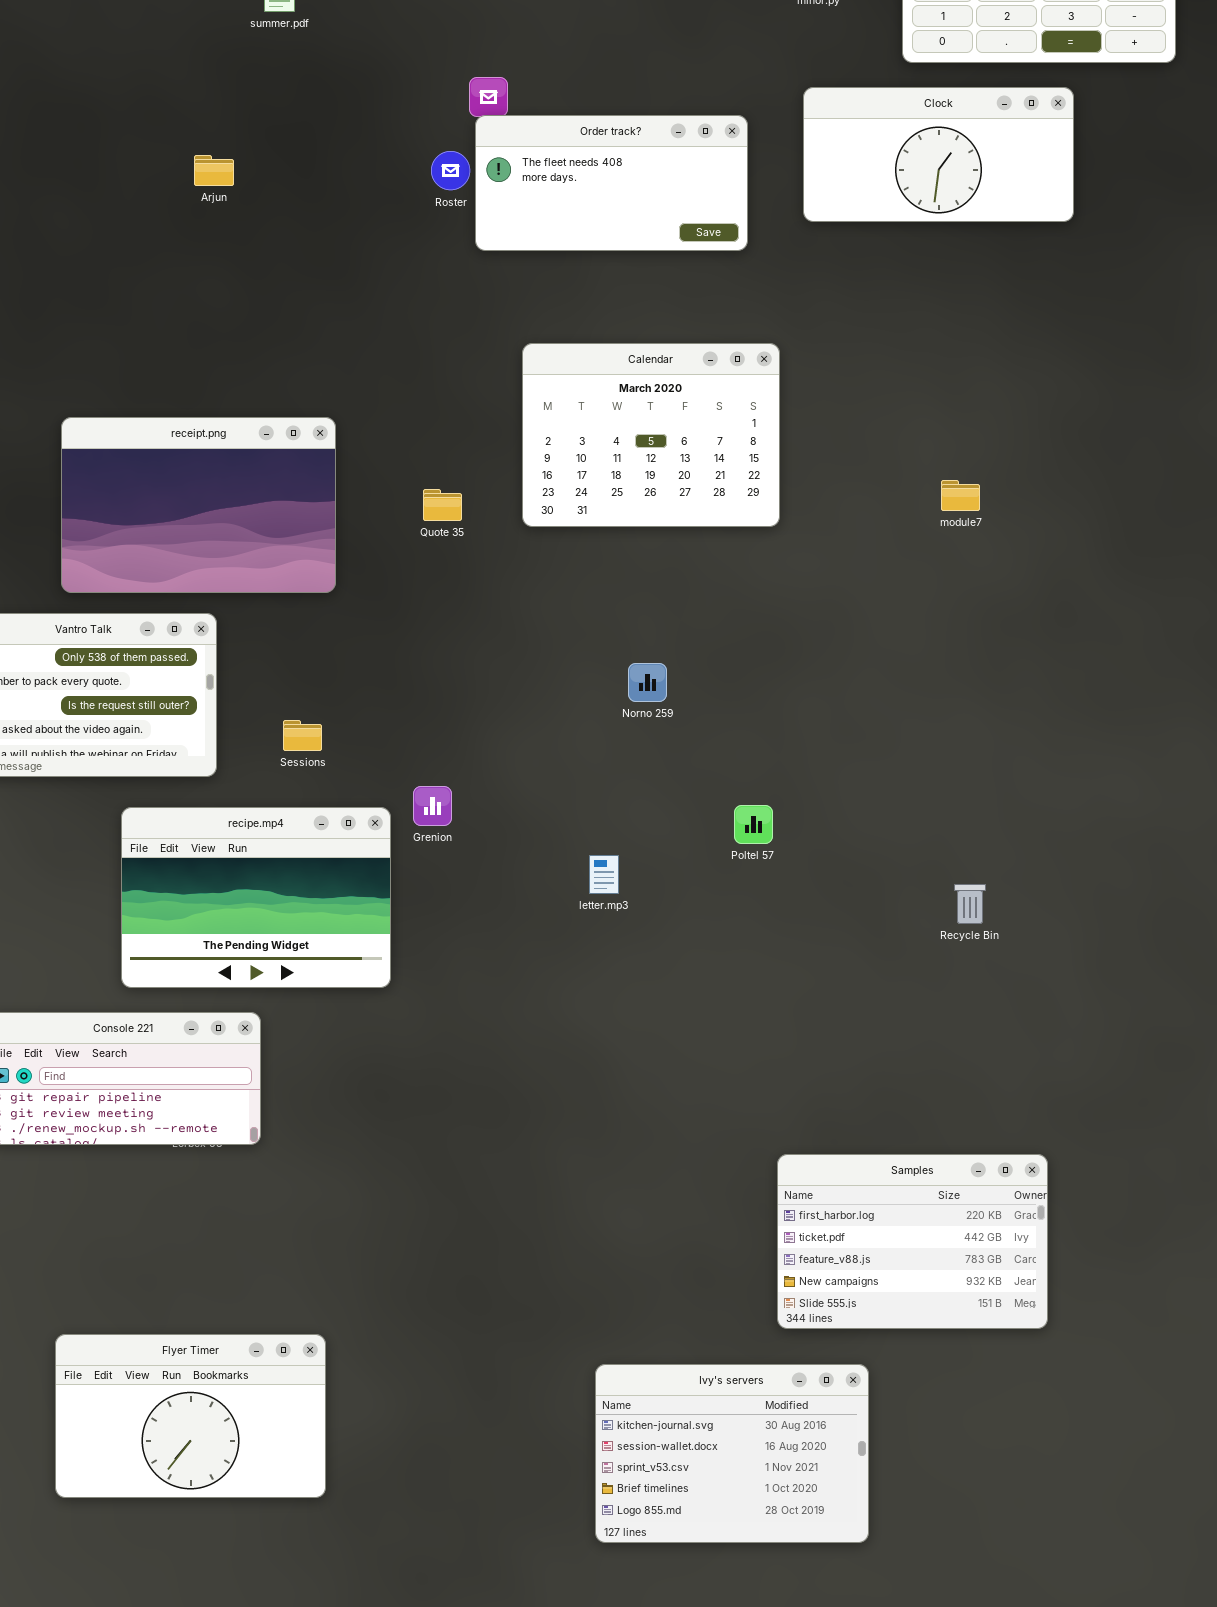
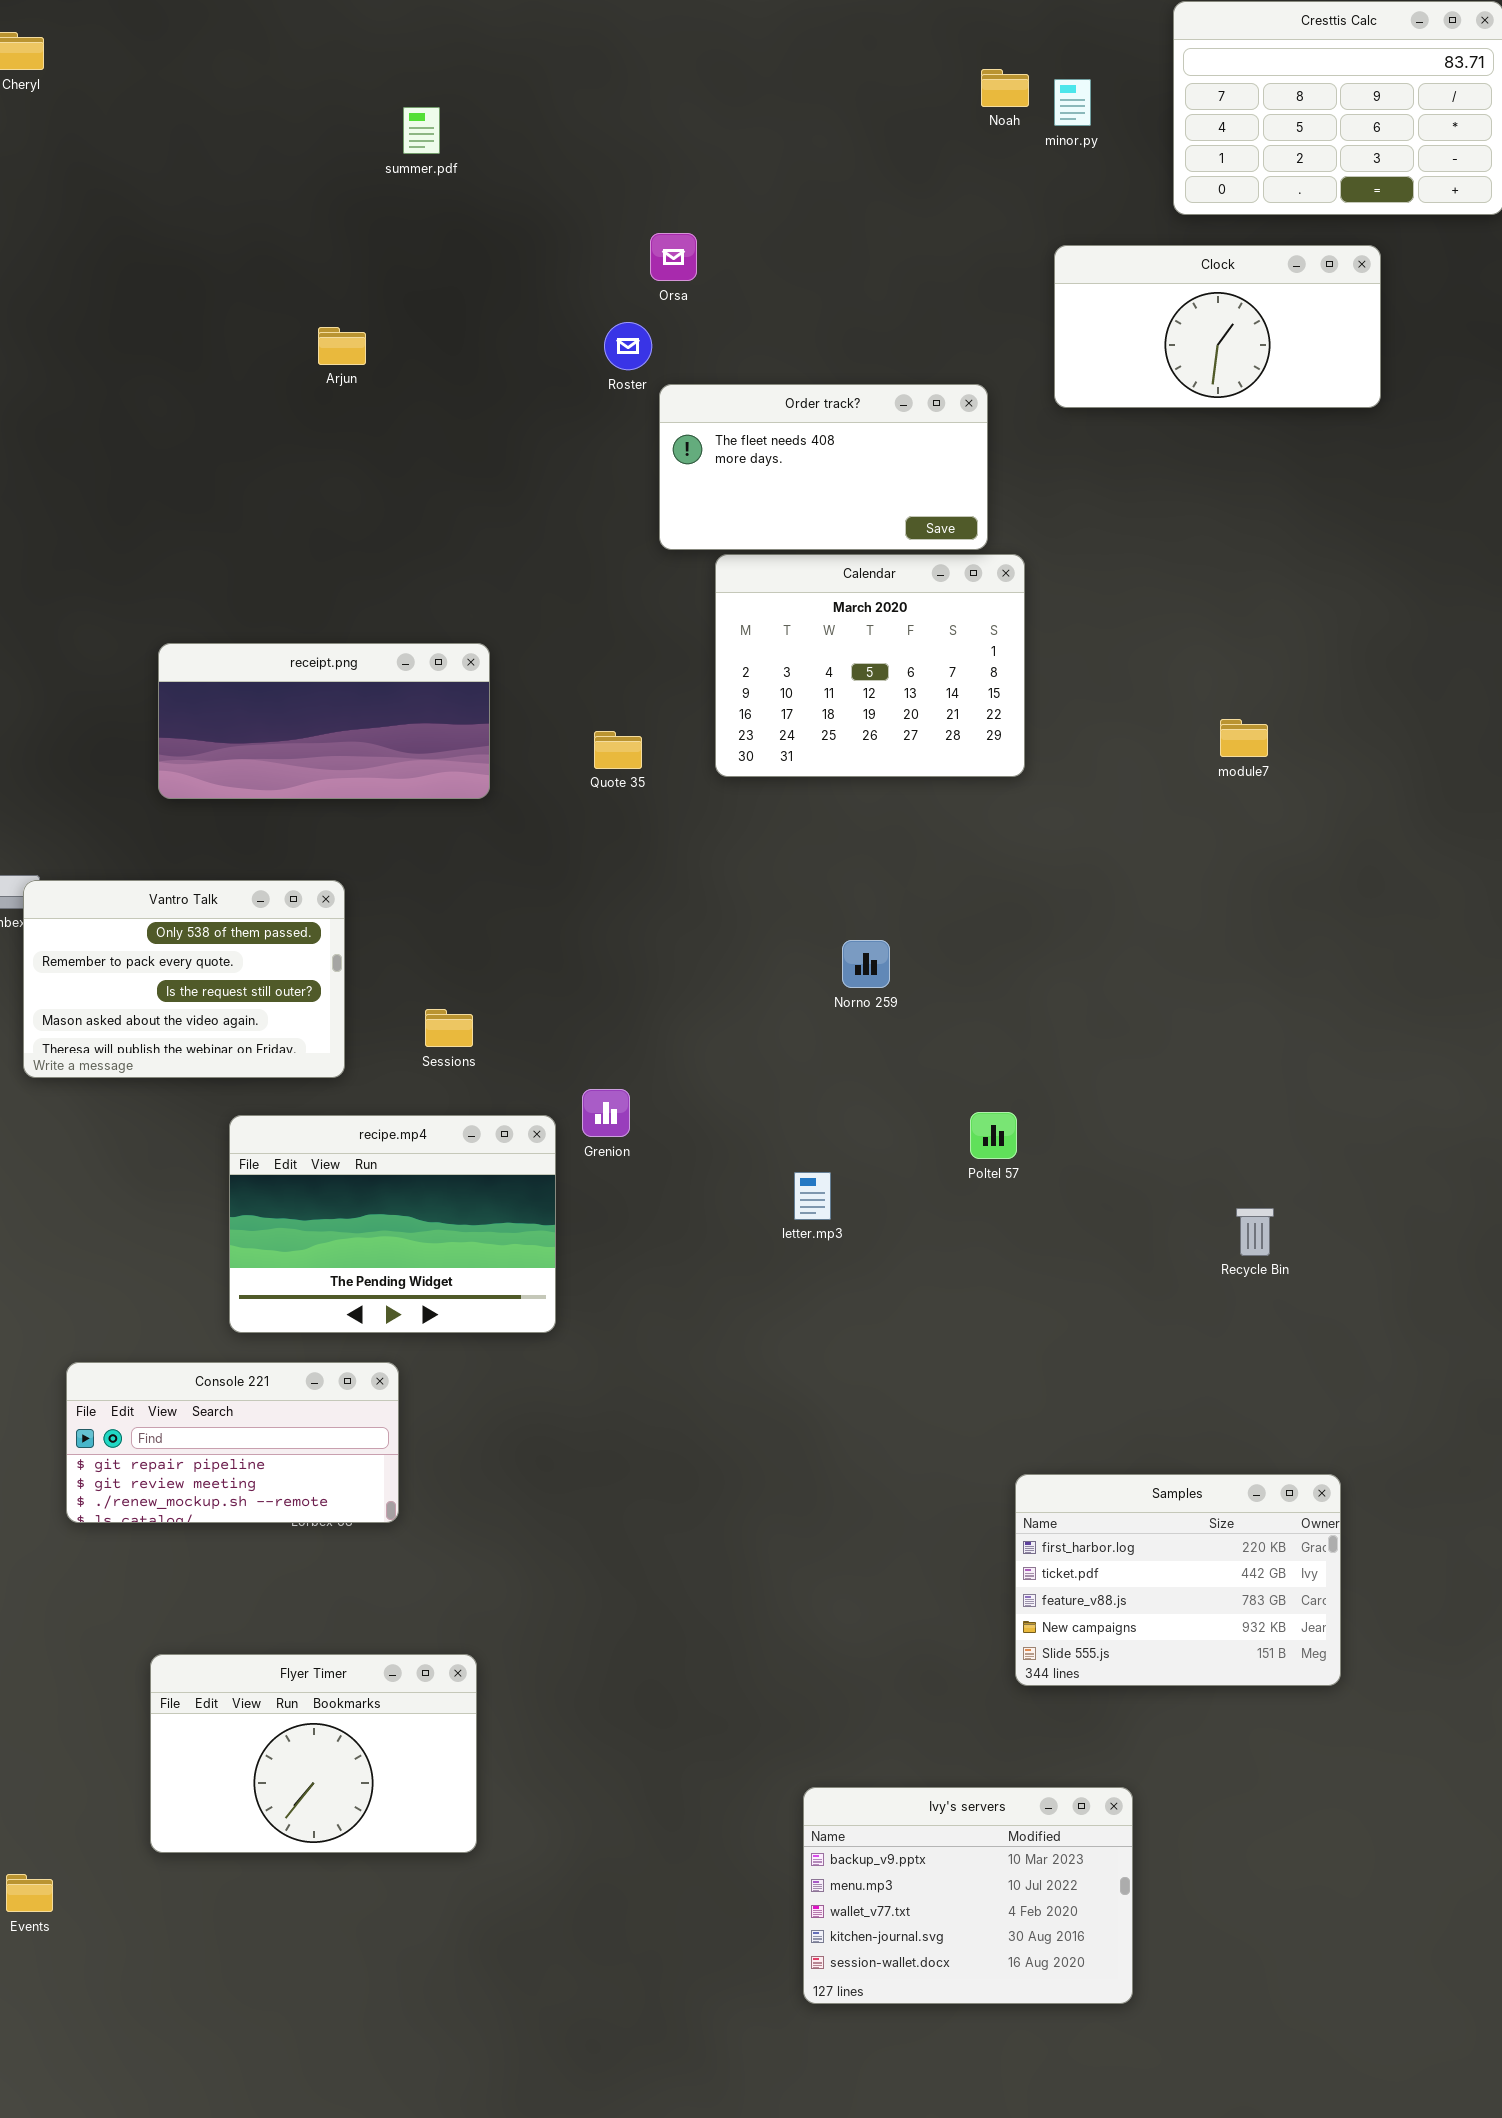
Order track?: [475,115,748,251] -> [659,384,988,550], moved
receipt.png: [61,417,336,593] -> [158,643,490,799], resized
Samples: [777,1154,1048,1329] -> [1015,1474,1341,1686], moved
Flyer Timer: [55,1334,326,1498] -> [150,1654,477,1853], moved
Ivy's servers: [595,1364,869,1543] -> [803,1787,1133,2004], scrolled up 3 rows

